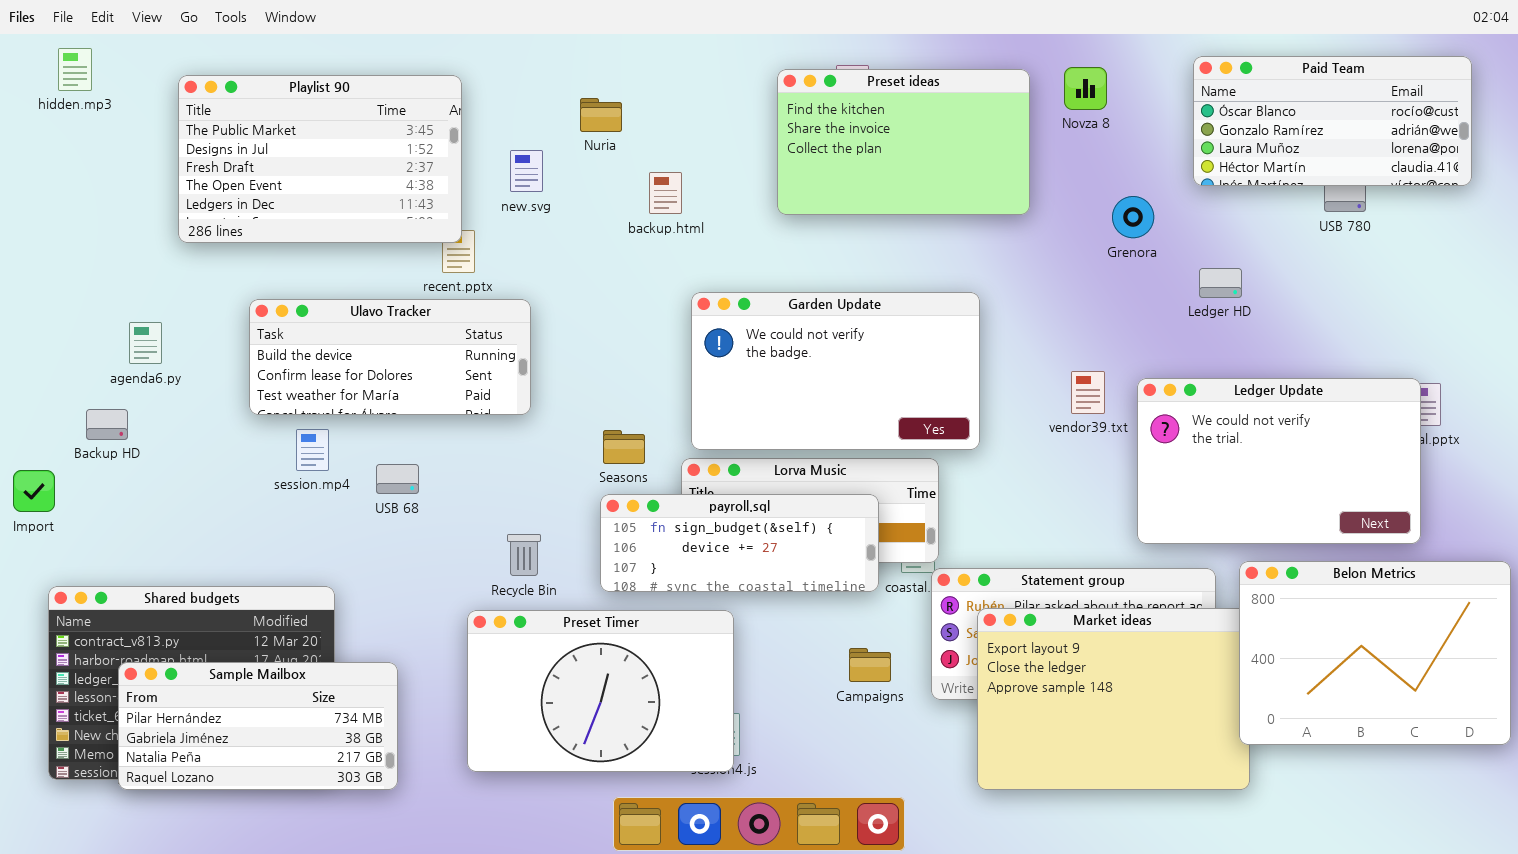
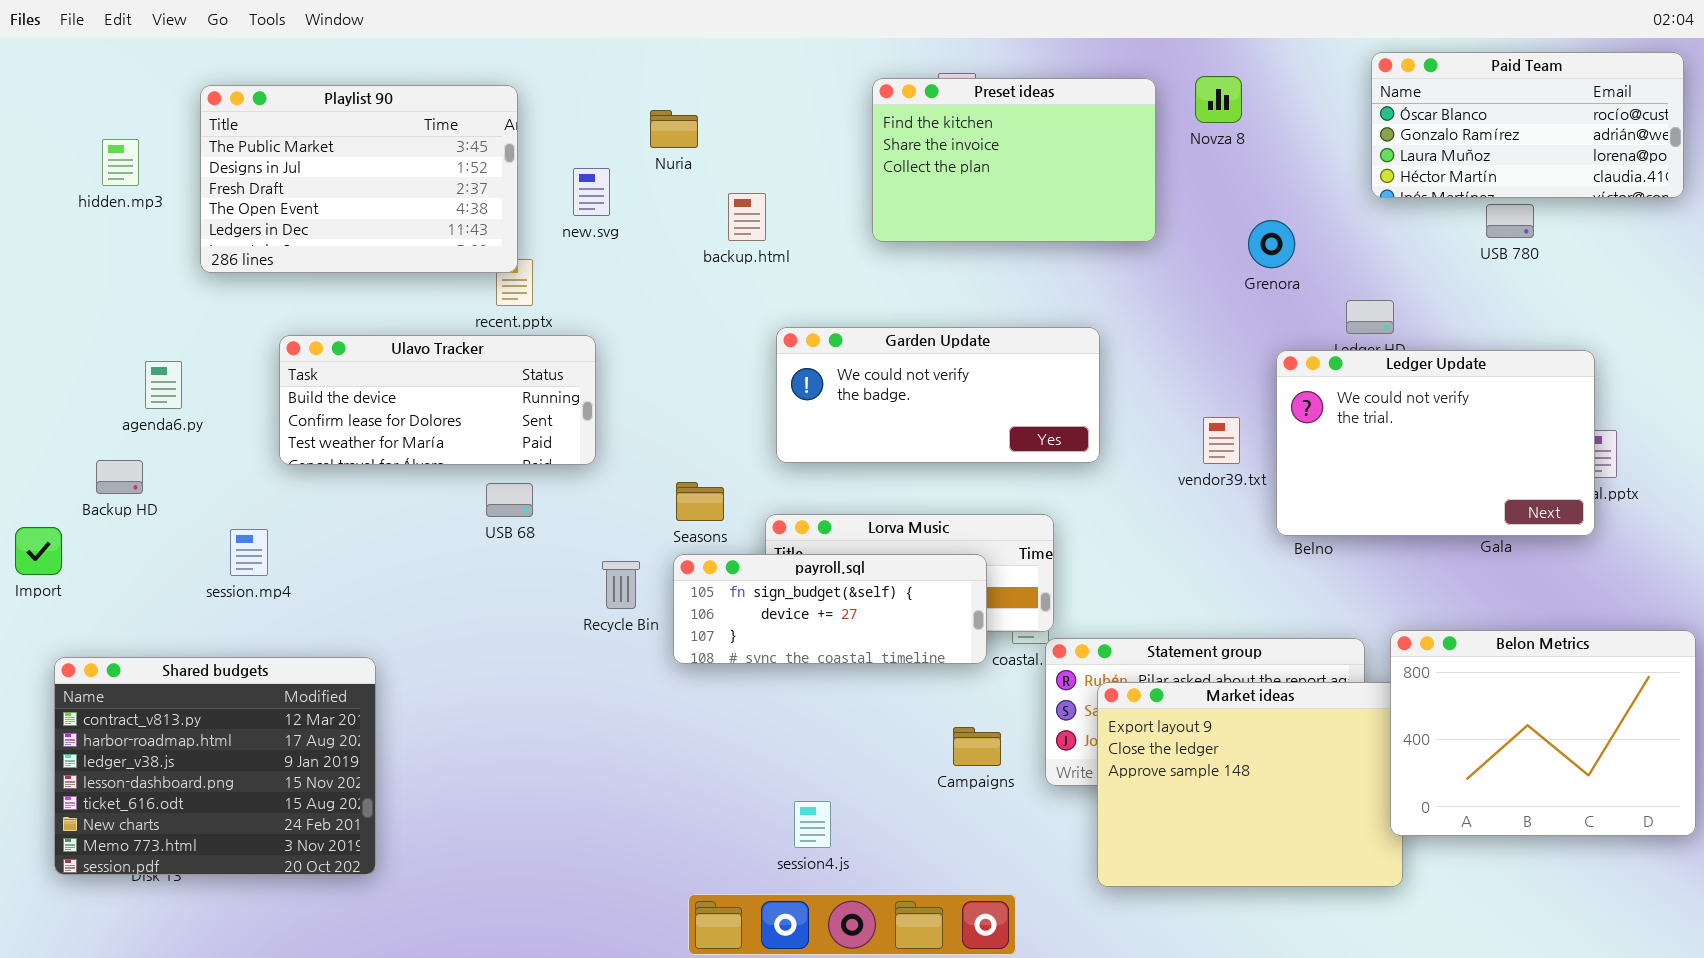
hidden.mp3: [58,48,92,91] -> [102,139,139,186], moved
Paid Team: [1193,56,1472,186] -> [1371,52,1684,198], moved
Garden Update: [691,292,980,450] -> [776,327,1100,463], resized
Ledger Update: [1137,378,1421,544] -> [1276,350,1595,536], moved
session.mp4: [296,429,329,471] -> [230,529,268,576], moved
USB 68: [376,464,419,494] -> [486,483,533,517], moved
Recycle Bin: [507,534,541,576] -> [602,561,640,609], moved
Preset Timer: [467,610,734,772] -> none, closed
Sample Mailbox: [118,662,398,790] -> none, closed

